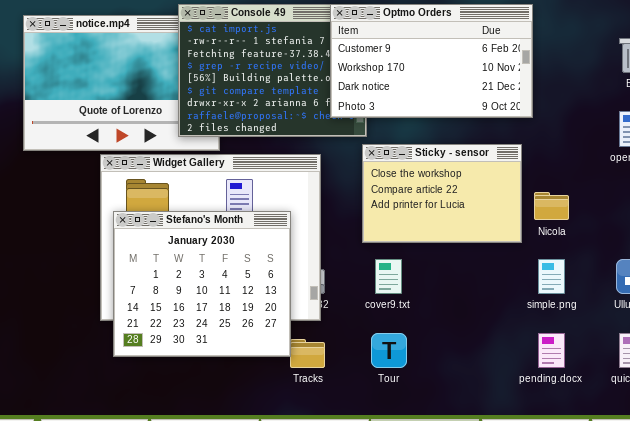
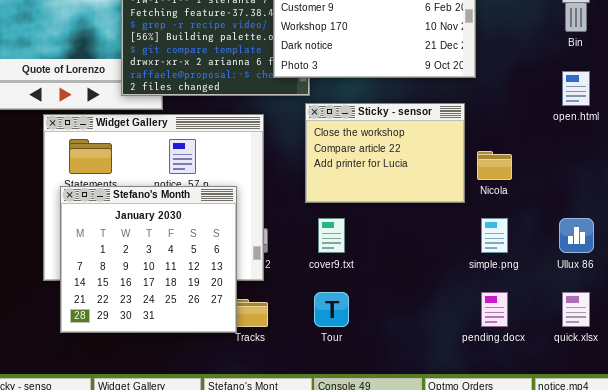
Stefano's Month: [113,211,291,357] -> [60,186,237,333], moved

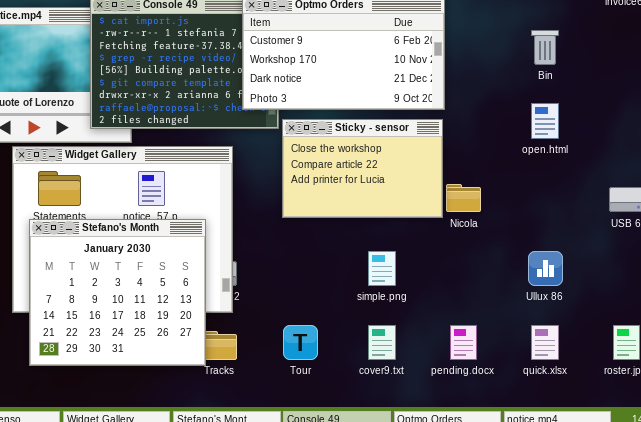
Sticky - sensor: [305,103,465,203] -> [282,119,443,218], moved
cover9.txt: [318,218,345,253] -> [368,325,396,360], moved
simple.png: [481,218,508,253] -> [368,251,396,286], moved

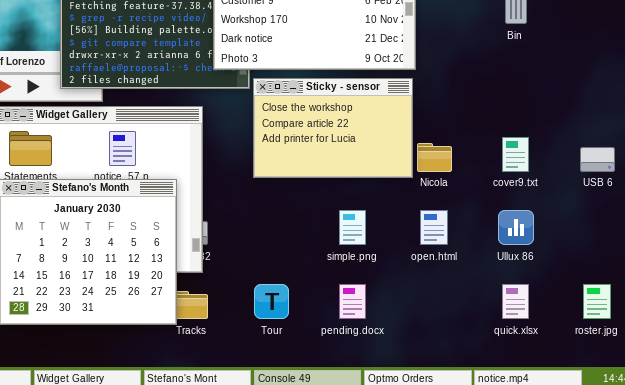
open.html: [531,103,559,139] -> [420,210,448,245], moved
cover9.txt: [368,325,396,360] -> [502,137,529,172], moved
pending.docx: [450,325,477,360] -> [339,284,366,319], moved

